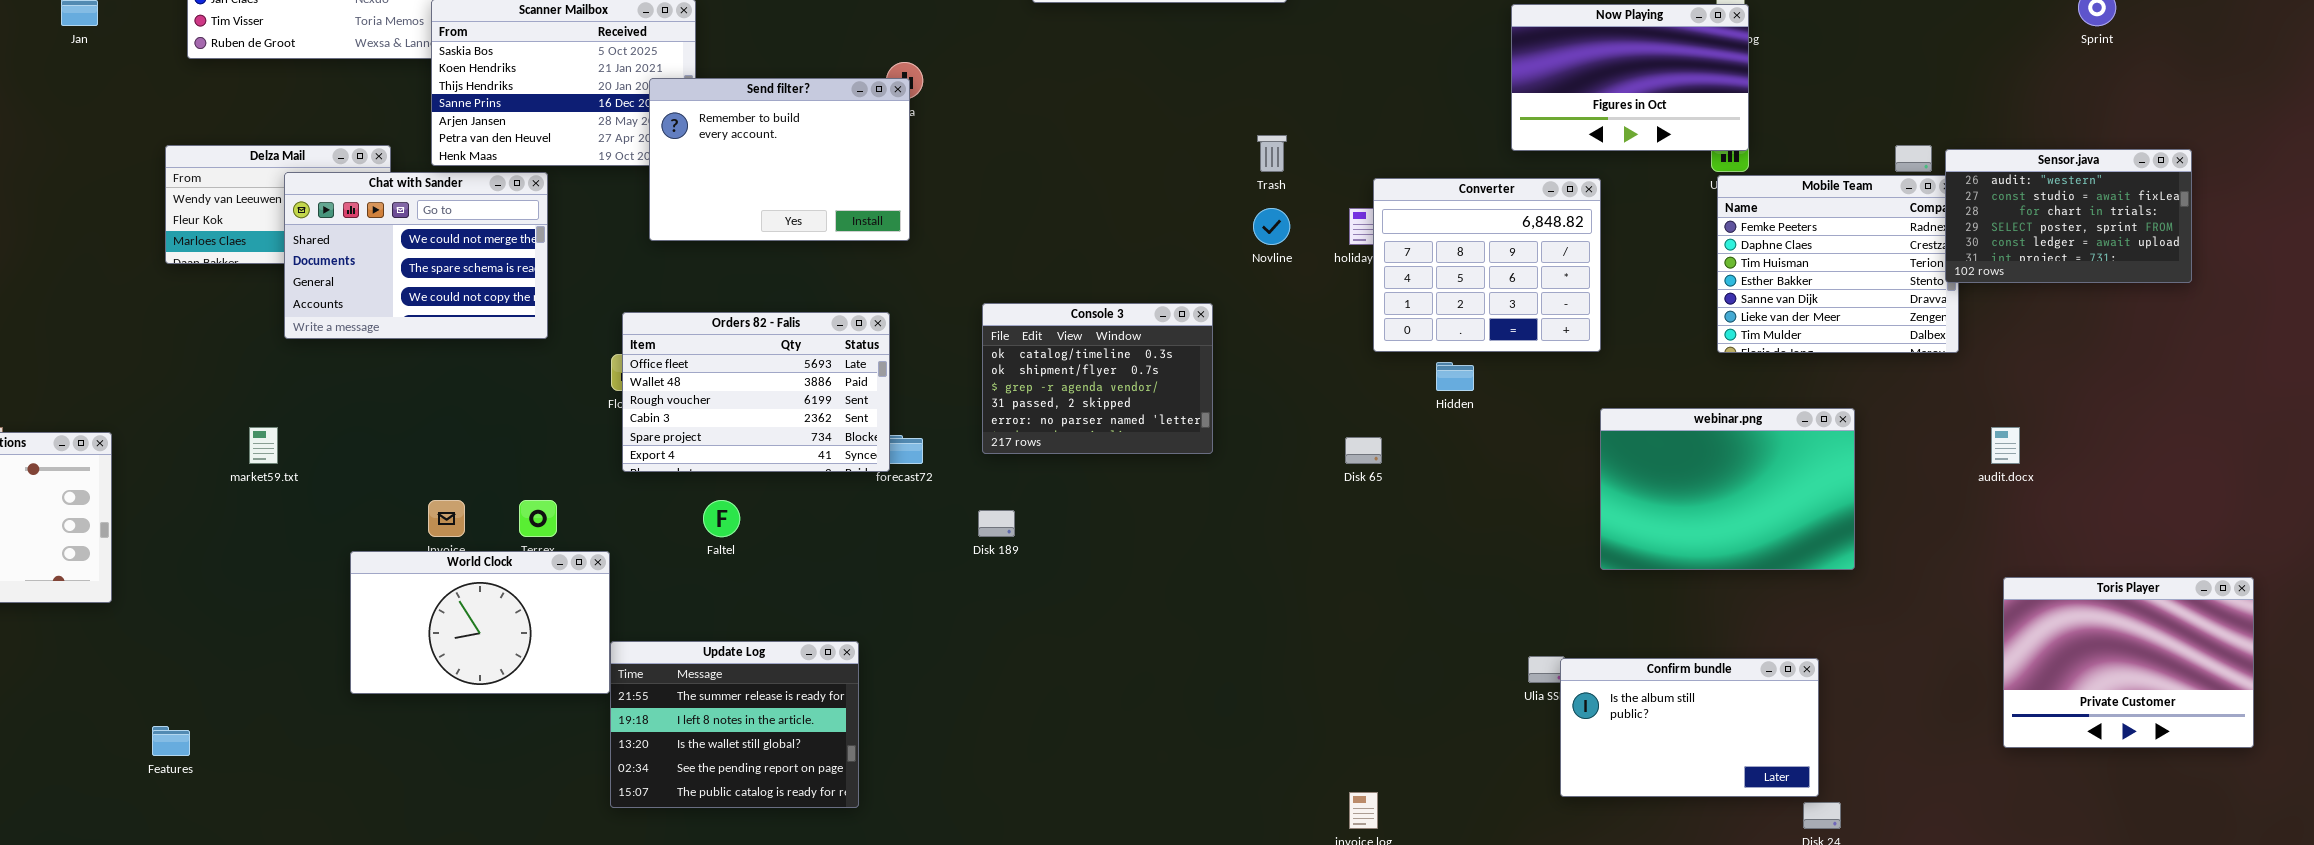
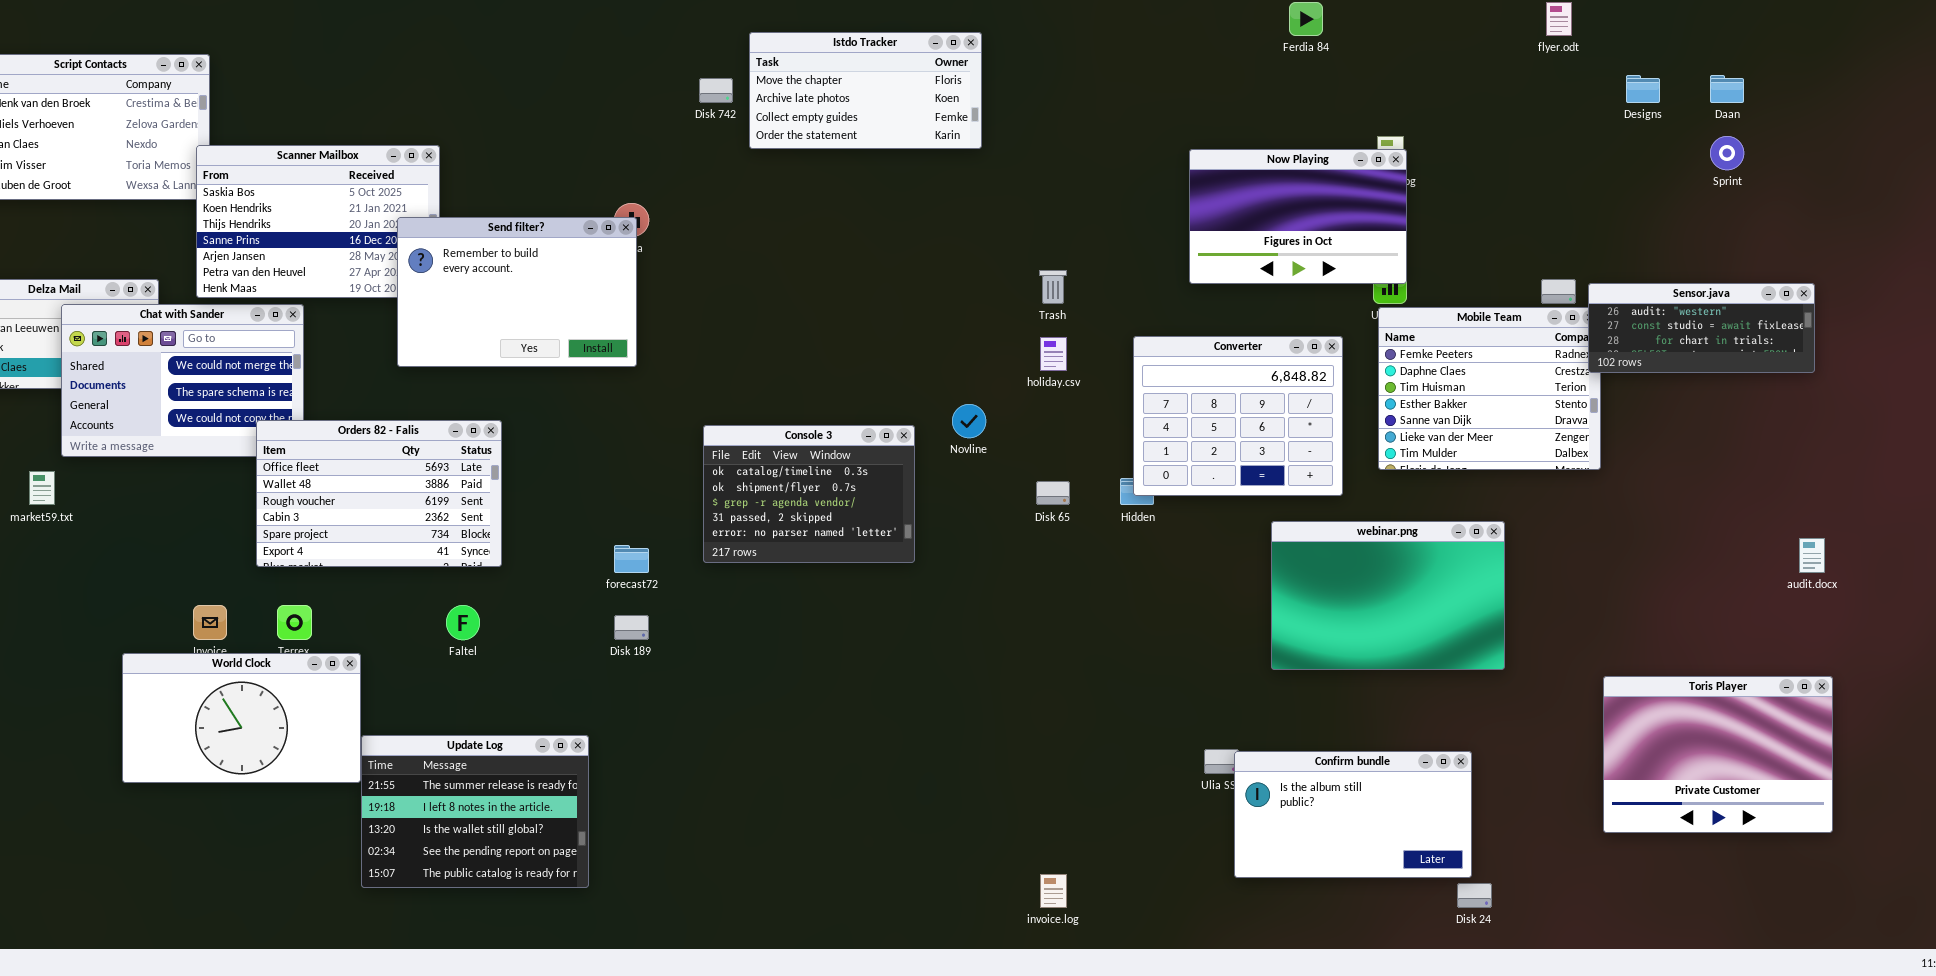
Trash: [1257,135,1287,172] -> [1039,270,1067,304], moved
Sensor.java: [1945,149,2192,283] -> [1588,283,1815,373], resized
Converter: [1373,178,1601,352] -> [1133,336,1343,496], moved
Novline: [1253,208,1290,245] -> [952,404,986,438], moved
Orders 82 - Falis: [622,312,890,472] -> [256,420,502,567], moved
market59.txt: [249,427,278,464] -> [29,471,55,505], moved
audit.docx: [1991,427,2020,464] -> [1799,538,1825,573], moved
Disk 65: [1345,437,1382,464] -> [1036,481,1070,505], moved
Disk 189: [978,510,1015,537] -> [614,615,649,640], moved
Toris Player: [2003,577,2254,748] -> [1603,676,1833,833], moved

